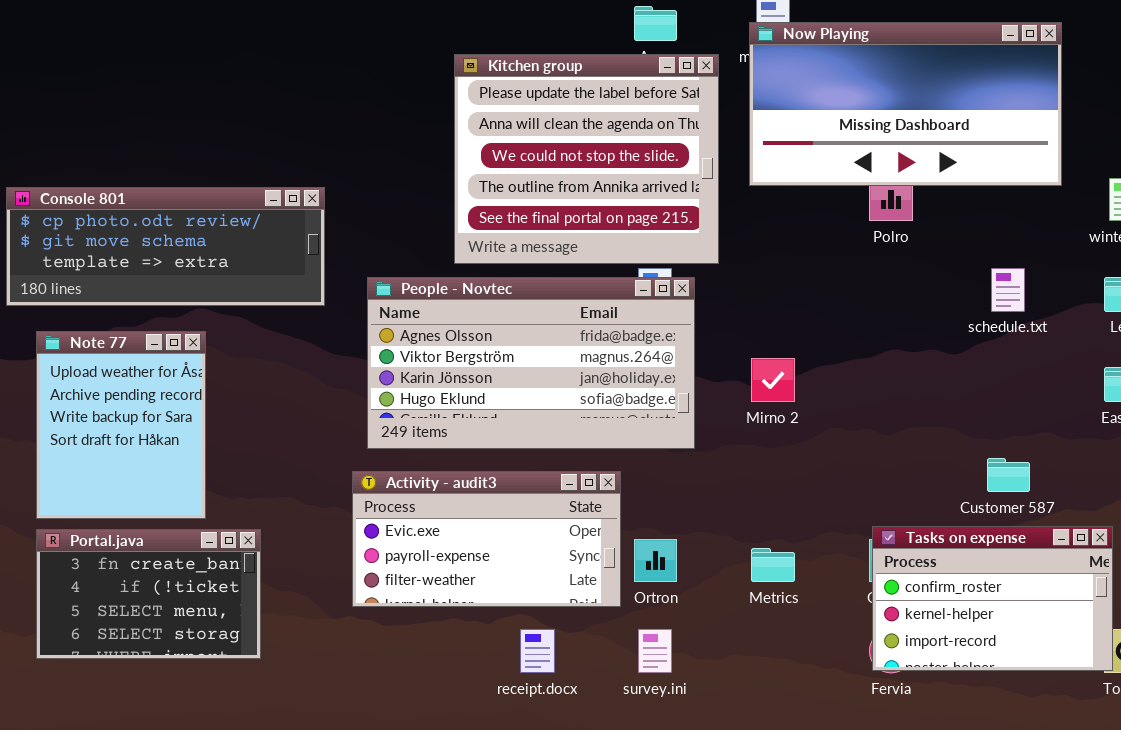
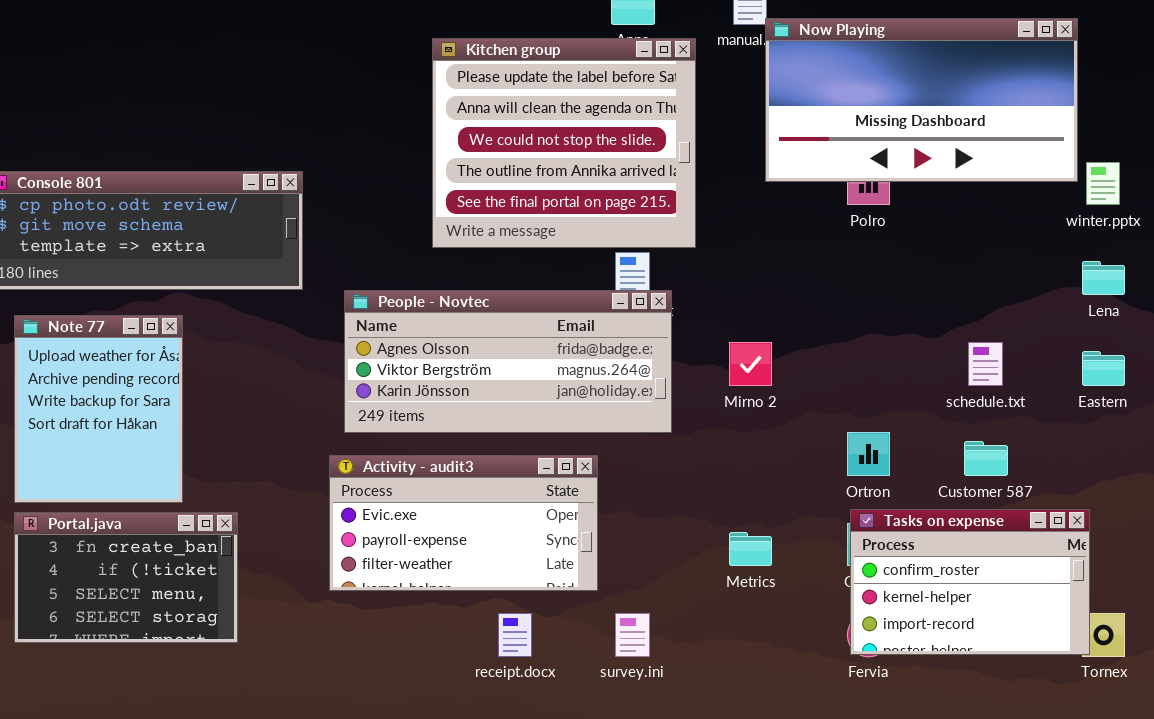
Now Playing: [749,22,1062,186] -> [765,18,1078,182], moved
schedule.txt: [991,268,1025,312] -> [968,342,1003,386], moved
People - Novtec: [367,277,695,449] -> [344,290,672,433], resized
Ortron: [634,539,677,582] -> [847,432,890,476], moved

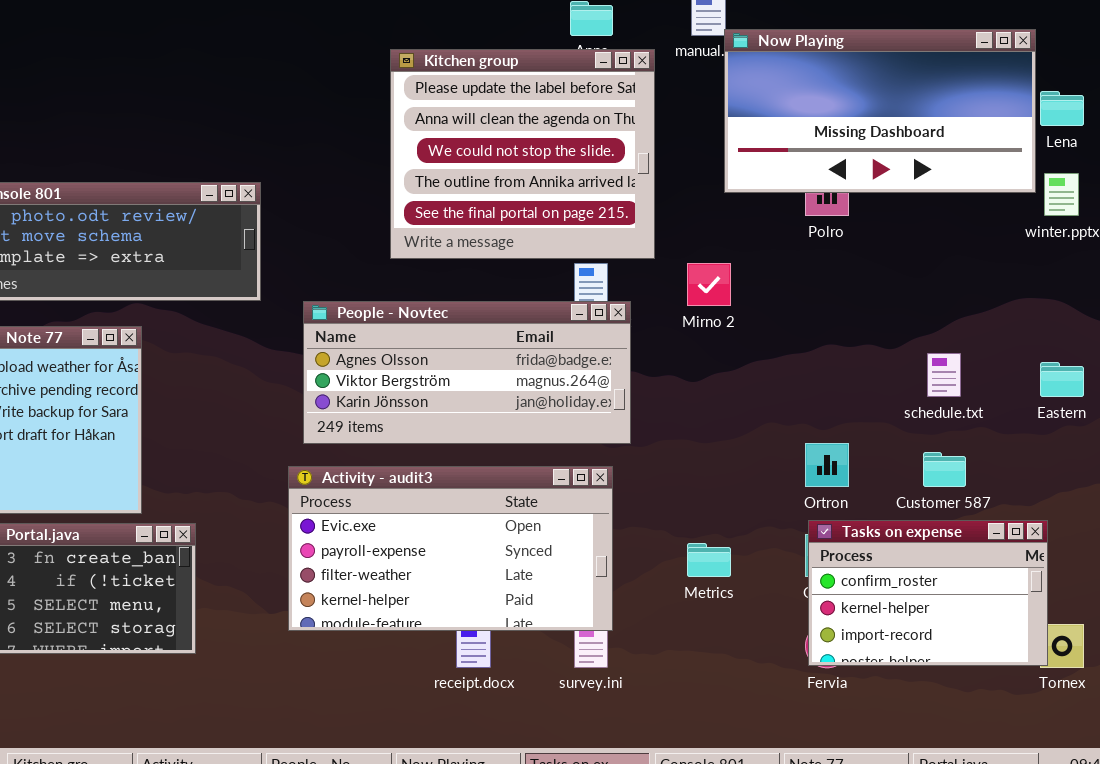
Lena: [1082,261,1125,295] -> [1040,91,1084,126], moved
Mirno 2: [729,342,772,386] -> [687,263,731,306], moved
Activity - audit3: [329,455,598,591] -> [288,466,613,631], resized

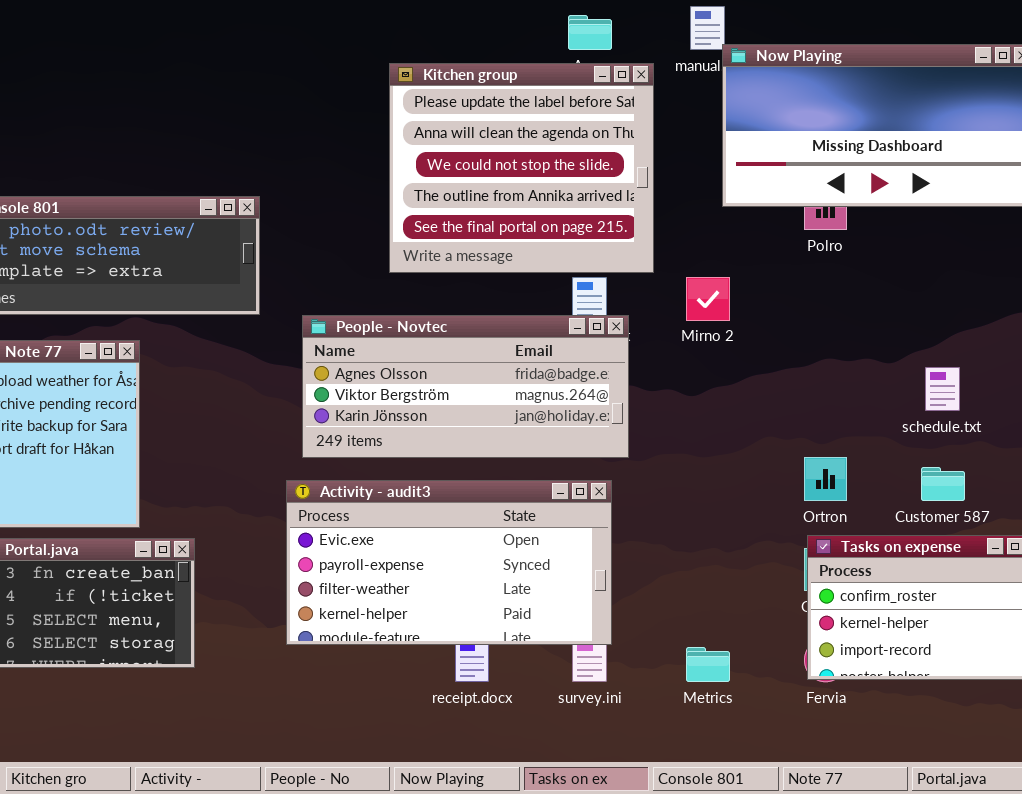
Metrics: [687,543,731,577] -> [686,647,730,682], moved

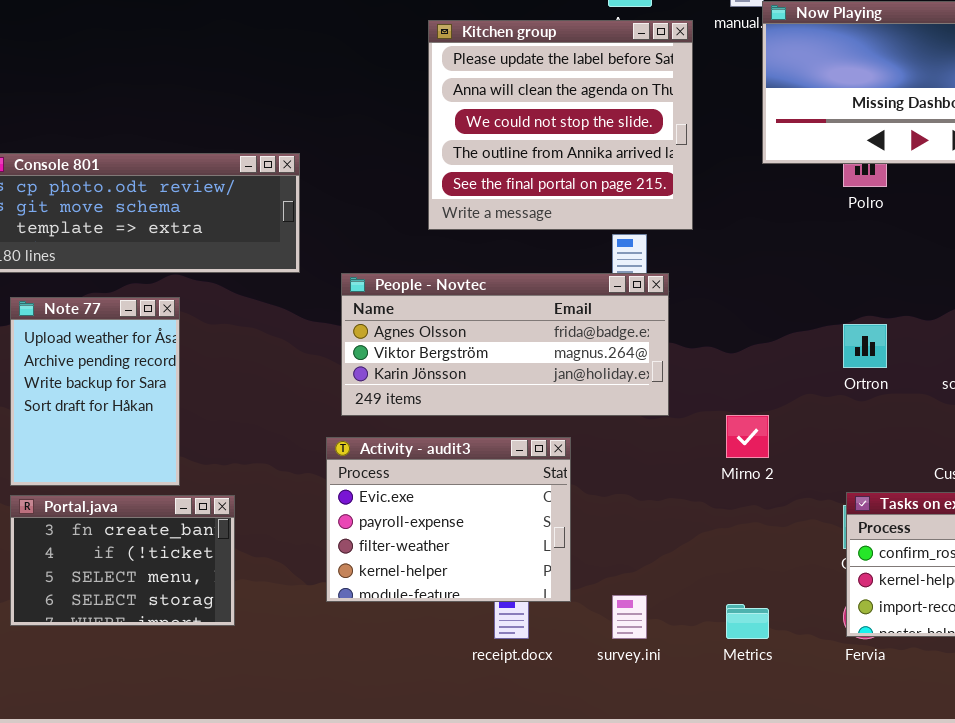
Mirno 2: [686,277,730,321] -> [726,415,769,458], moved
Ortron: [804,457,847,501] -> [843,324,887,368], moved
Activity - audit3: [286,480,612,645] -> [326,437,571,602], resized

